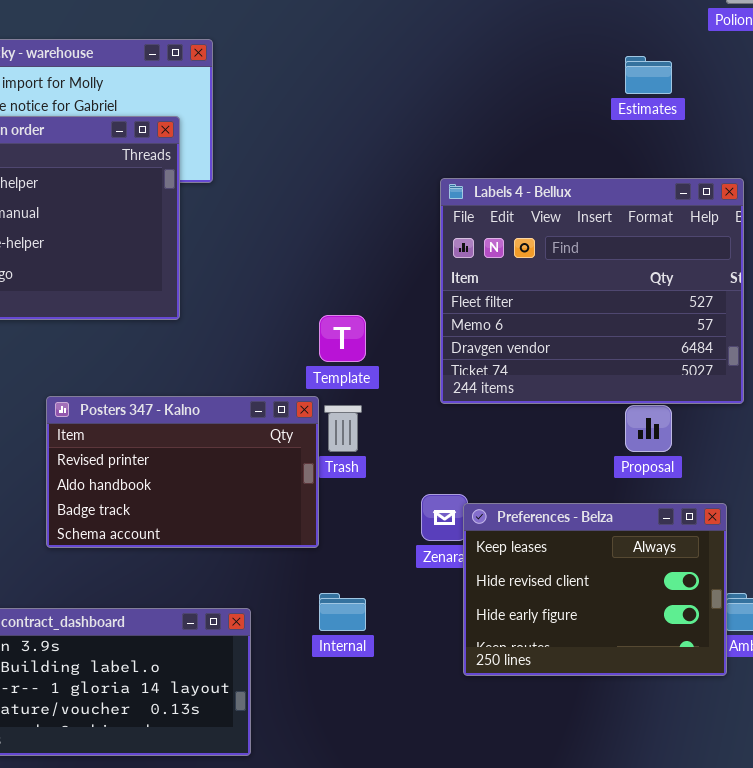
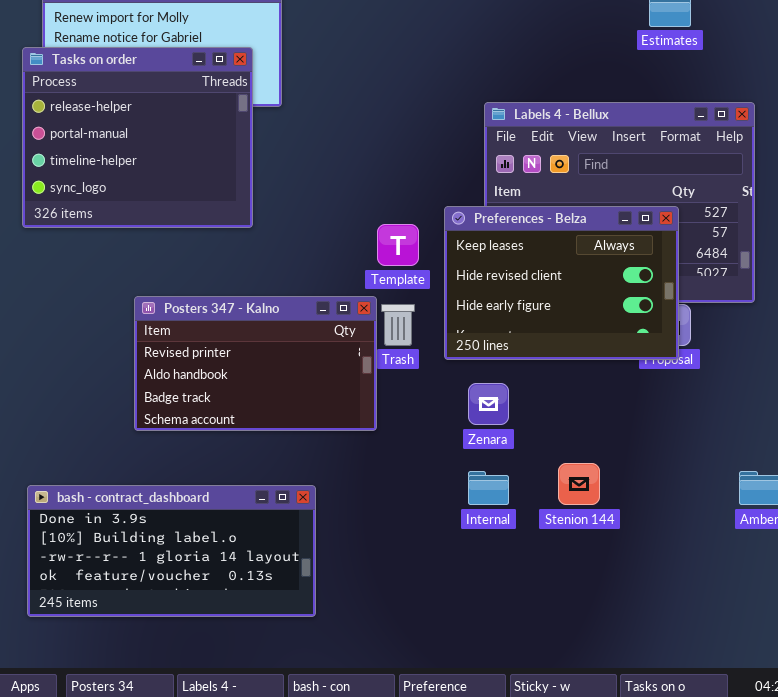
Preferences - Belza: [463,503,727,676] -> [444,206,679,360], moved
Internal: [319,593,366,631] -> [468,471,509,505], moved

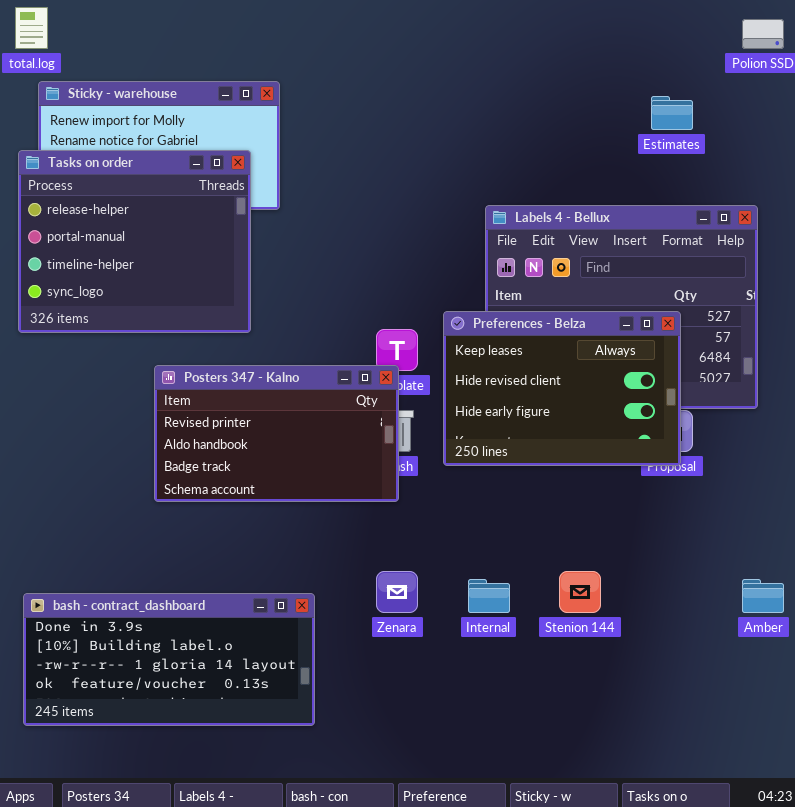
Posters 347 - Kalno: [134,296,377,431] -> [154,365,399,502], moved
Zenara: [468,383,509,425] -> [376,571,418,613], moved

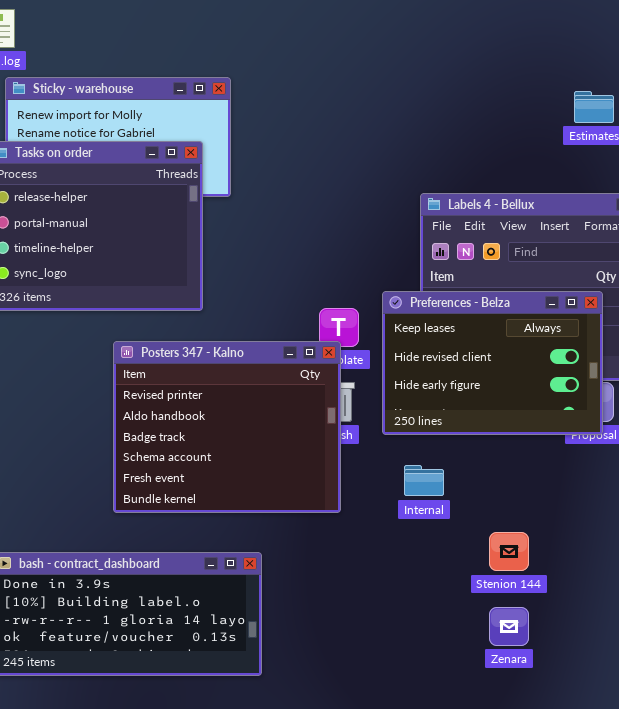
Posters 347 - Kalno: [154,365,399,502] -> [113,341,341,513], resized
Zenara: [376,571,418,613] -> [489,607,529,646], moved
Internal: [468,579,510,613] -> [404,465,444,496], moved

